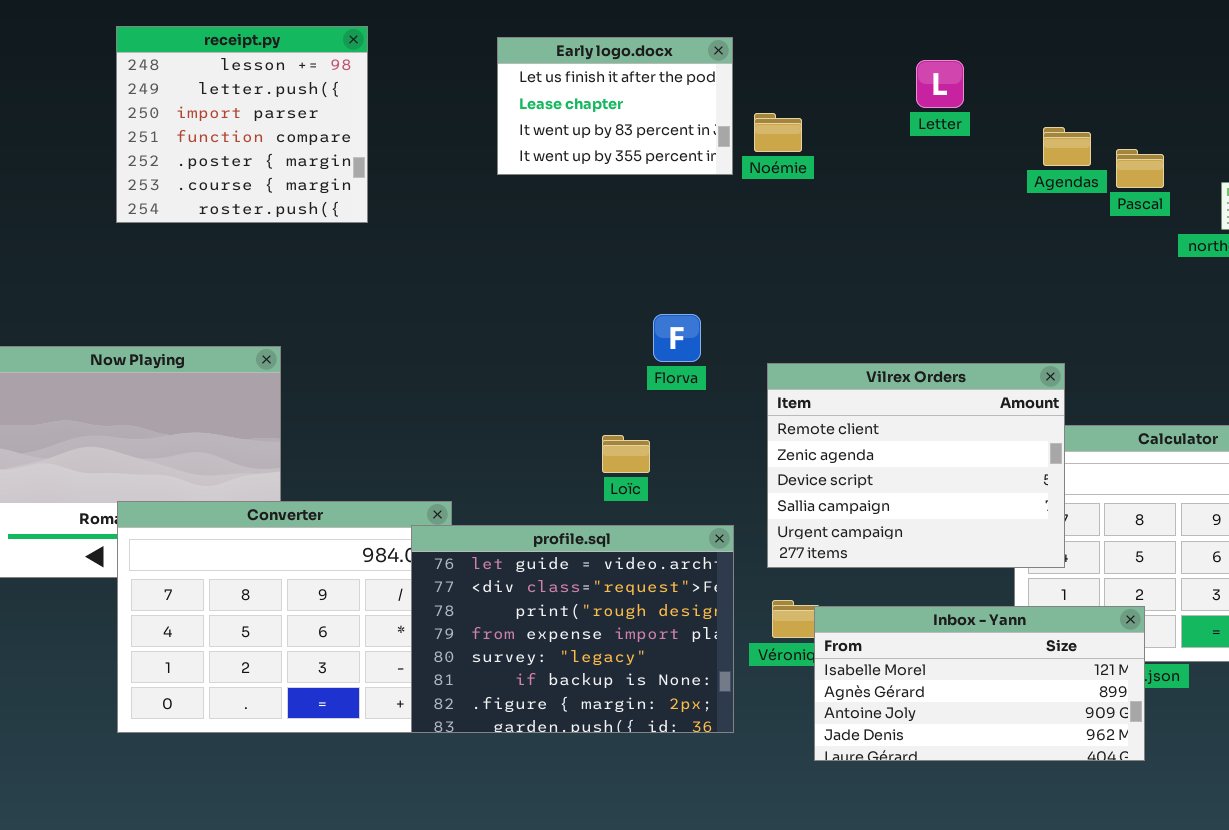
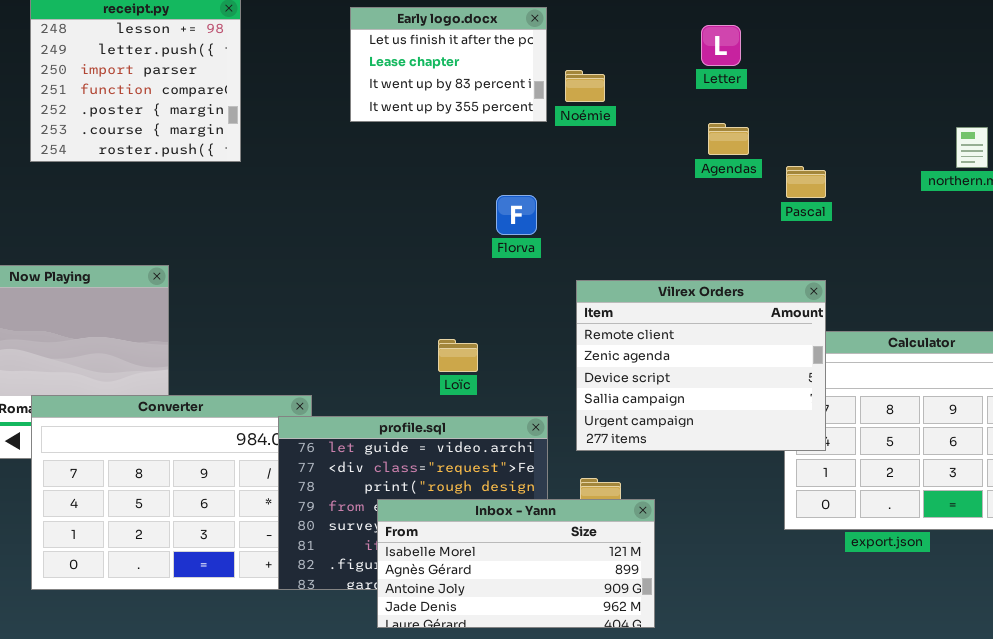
Agendas: [1043,127,1091,166] -> [708,123,749,155], moved
Pascal: [1116,149,1164,188] -> [786,166,826,198], moved
Florva: [653,314,701,362] -> [496,195,537,235], moved
Inbox - Yann: [814,606,1145,761] -> [377,499,655,628], moved

